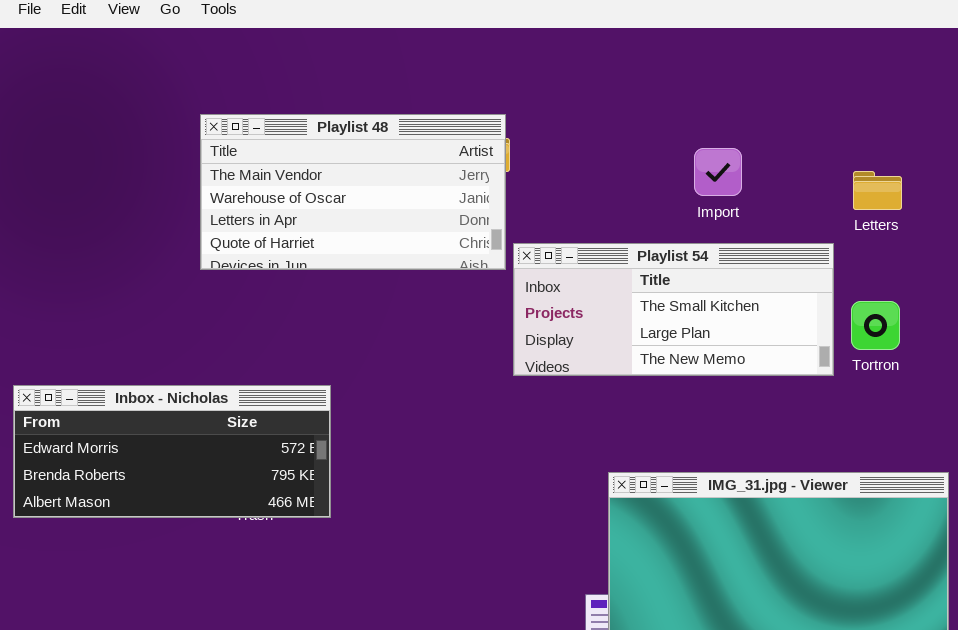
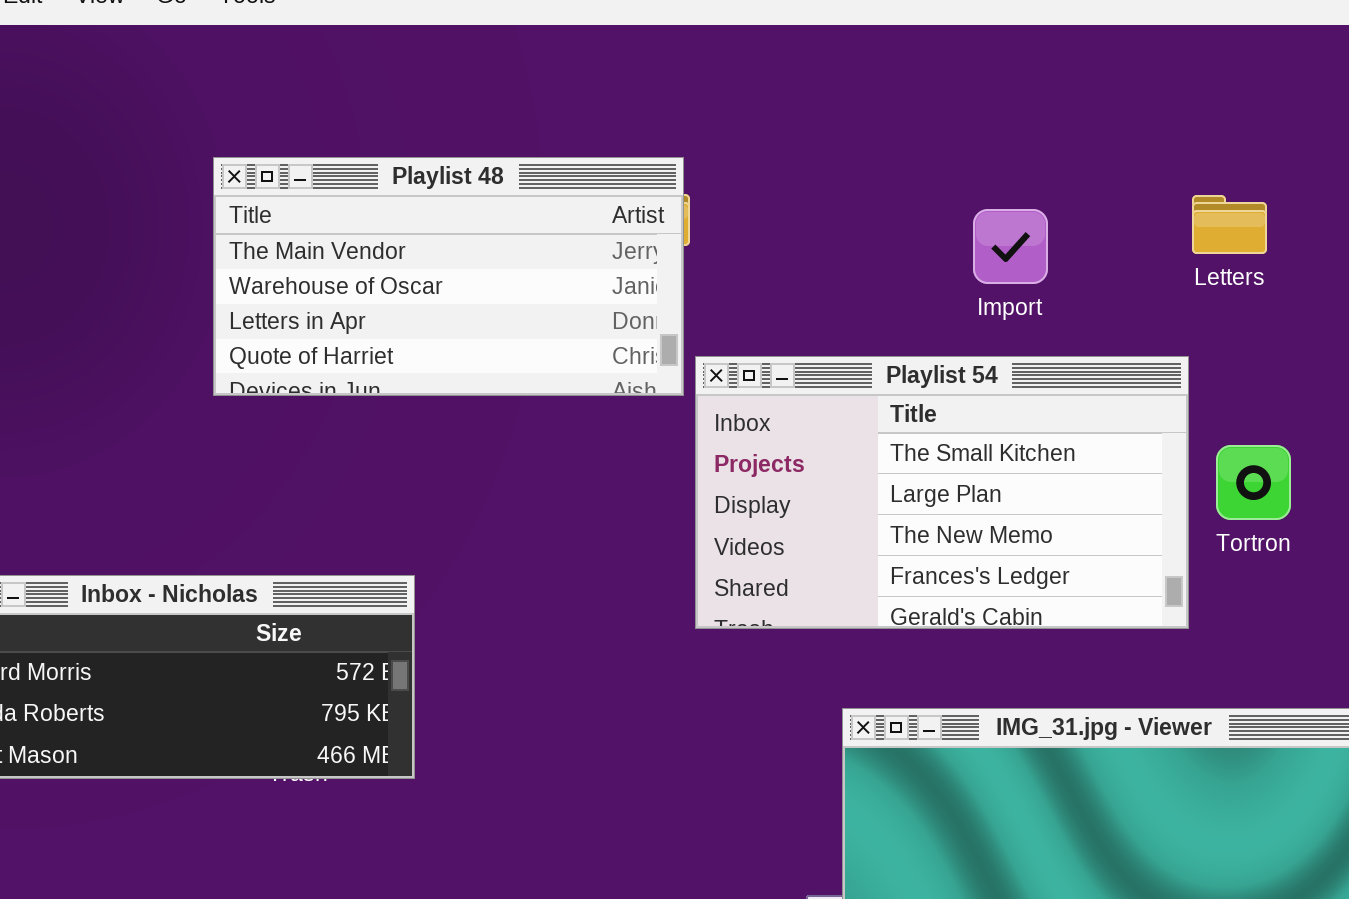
Letters: [853,171,902,210] -> [1192,195,1267,254], moved
Playlist 54: [513,243,834,376] -> [695,356,1189,629], resized

